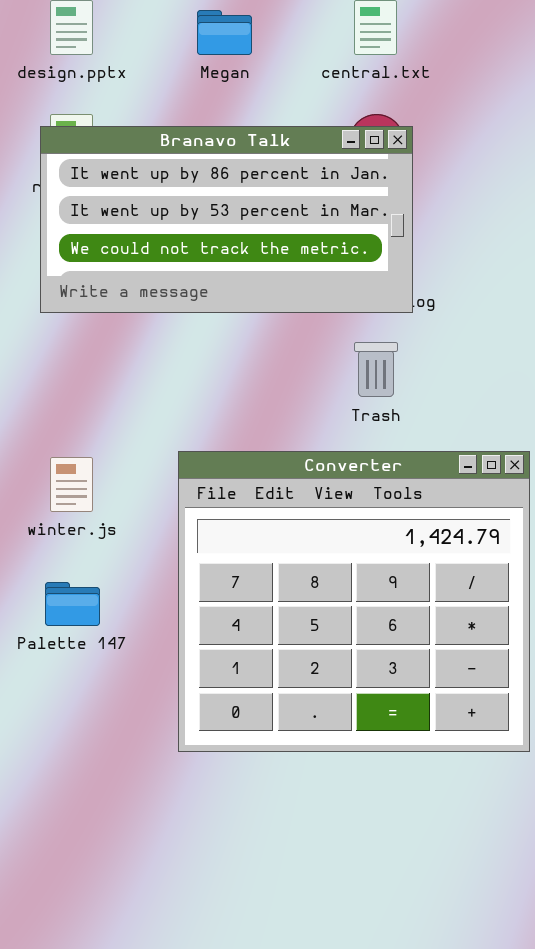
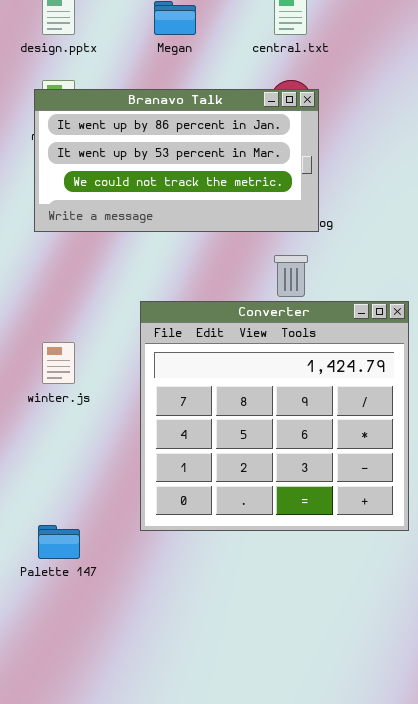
Converter: [178,451,530,752] -> [140,301,409,531], moved
Palette 147: [45,582,100,626] -> [38,525,80,559], moved

